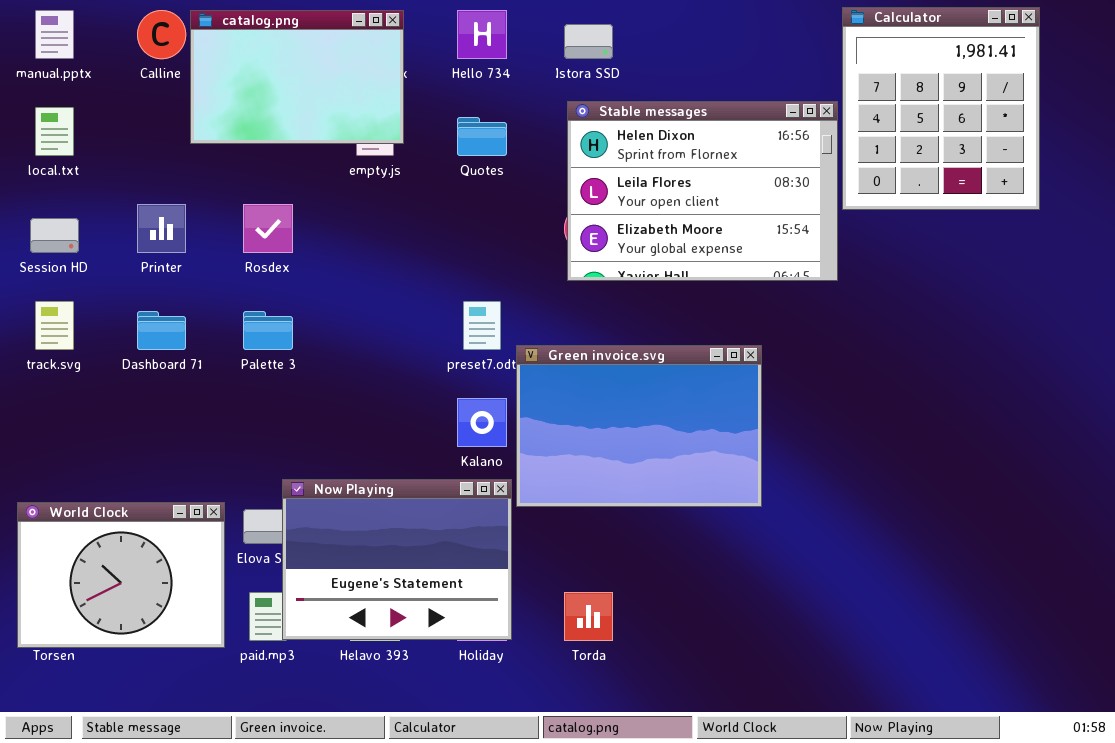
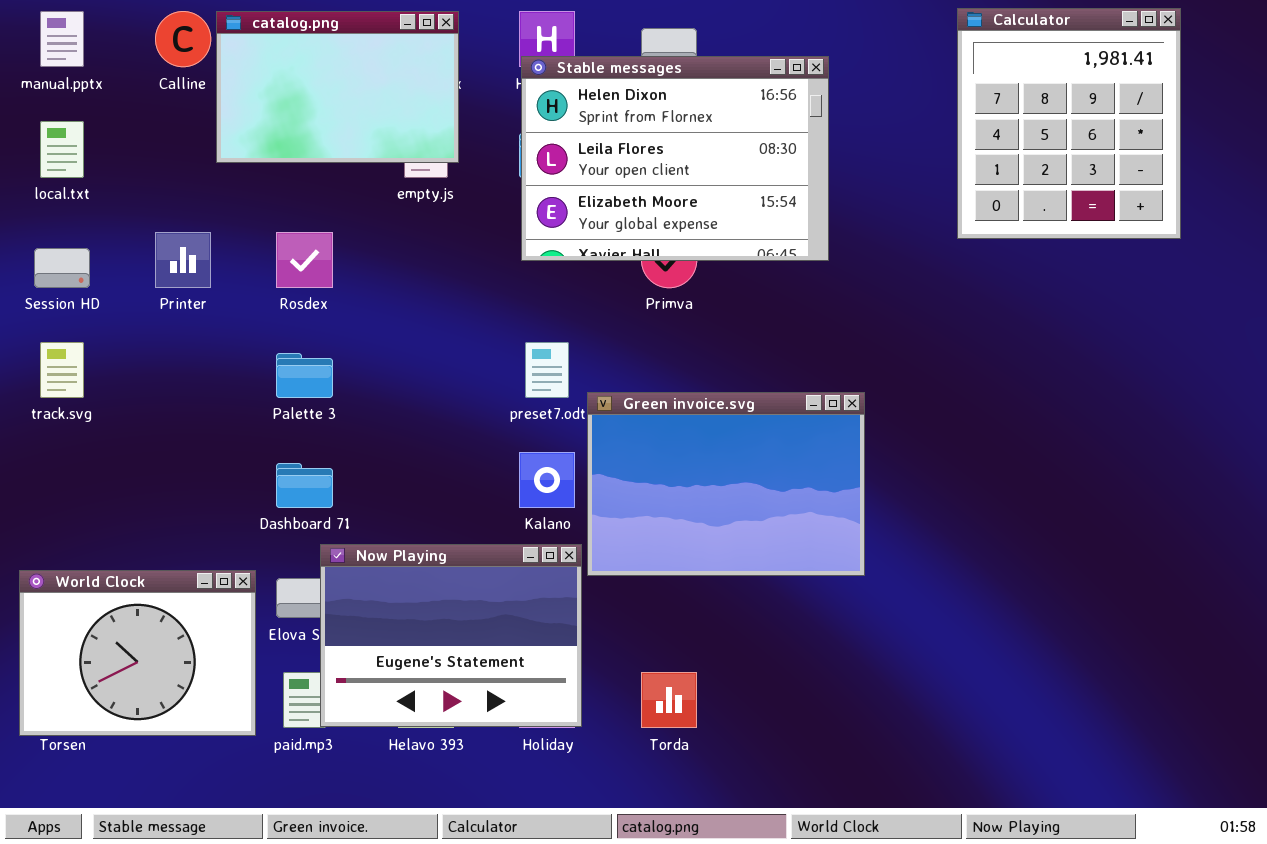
Stable messages: [567,101,838,281] -> [521,56,829,261], moved
Dashboard 71: [137,311,186,350] -> [276,463,333,508], moved

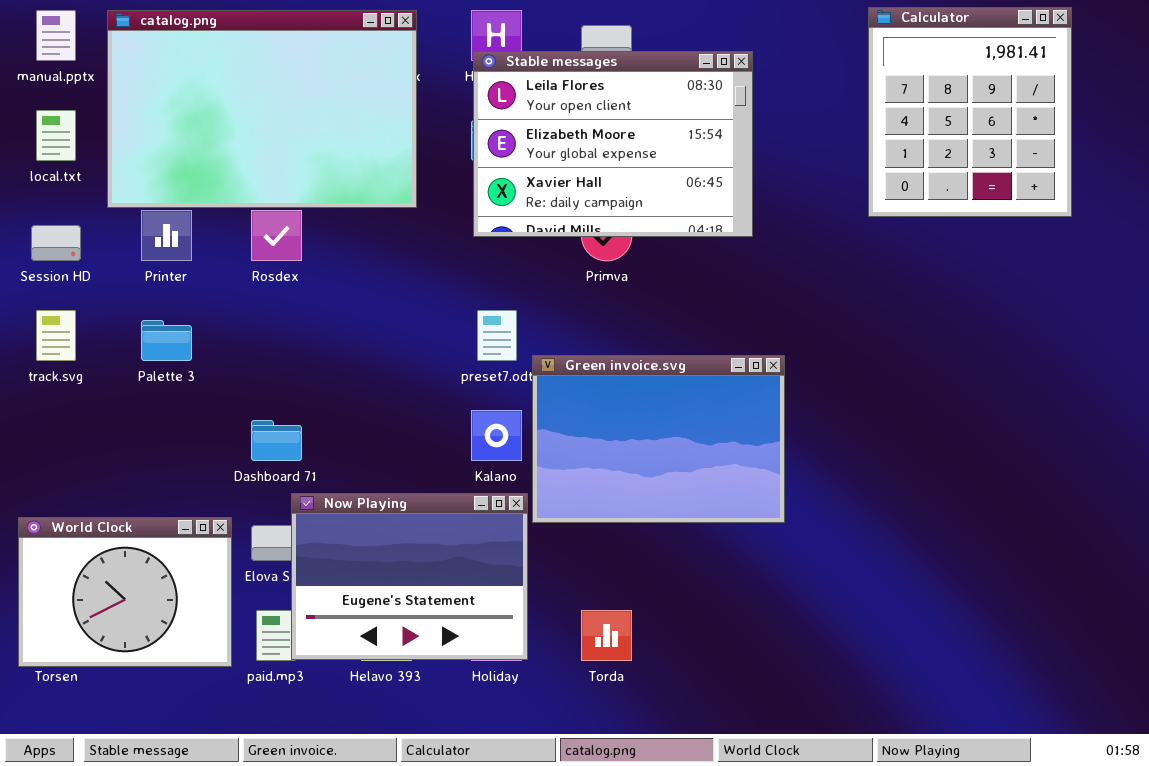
catalog.png: [216,11,459,163] -> [107,10,417,208], resized
Stable messages: [521,56,829,261] -> [473,51,753,237], scrolled down 1 row
Palette 3: [276,353,333,398] -> [141,320,192,361], moved

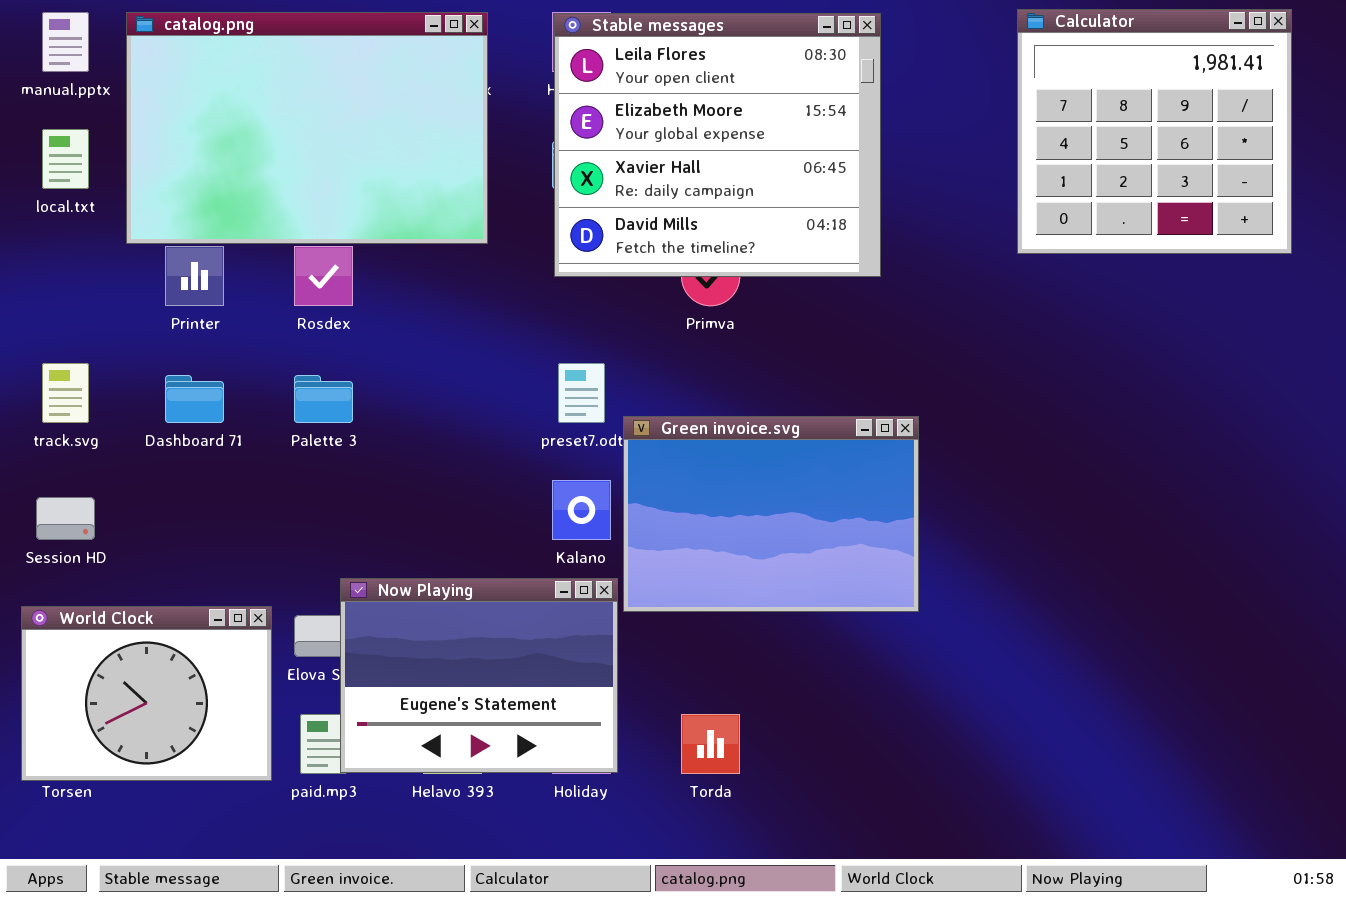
Calculator: [868,7,1072,217] -> [1017,9,1292,254], resized
Stable messages: [473,51,753,237] -> [554,13,881,277], resized
Session HD: [31,225,81,261] -> [36,497,95,540], moved
Palette 3: [141,320,192,361] -> [294,375,353,423], moved
Dashboard 71: [251,420,302,461] -> [165,375,224,423], moved

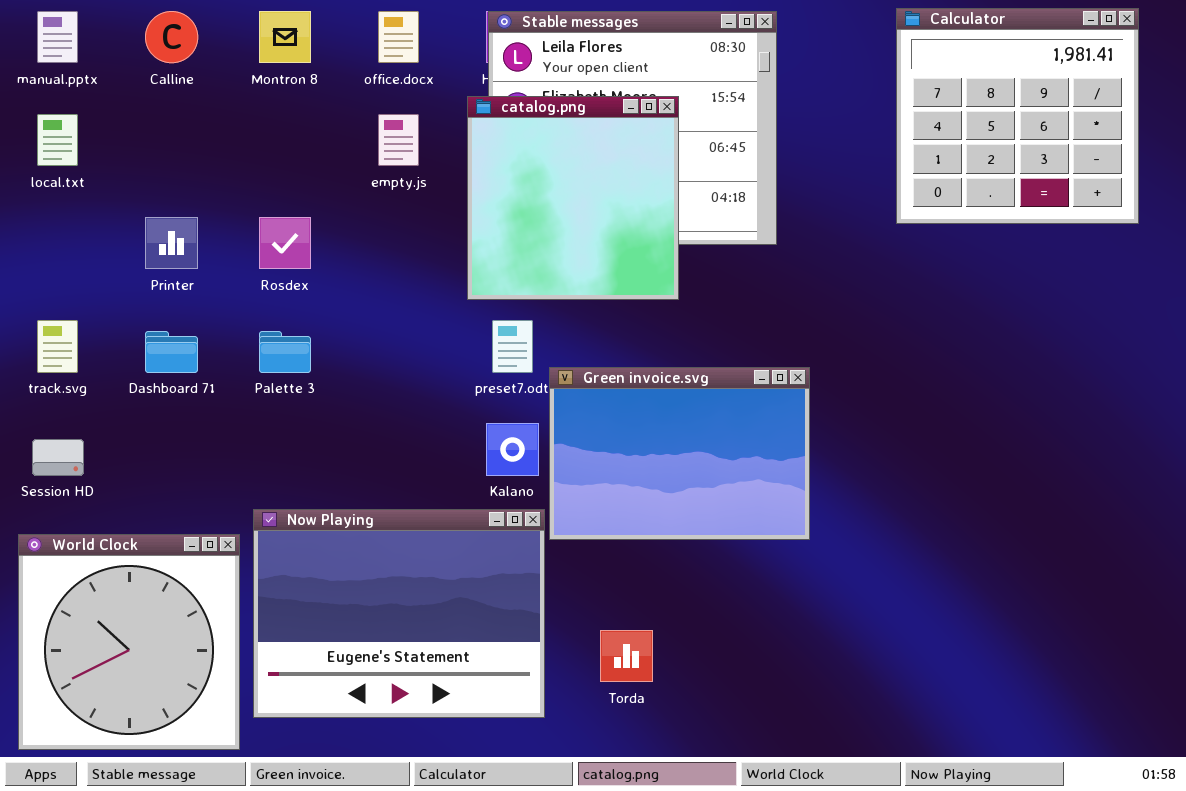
catalog.png: [126,12,488,244] -> [467,96,679,300], moved, resized
Now Playing: [340,578,618,773] -> [253,509,545,718], resized
World Clock: [21,606,272,781] -> [18,534,240,750], resized

